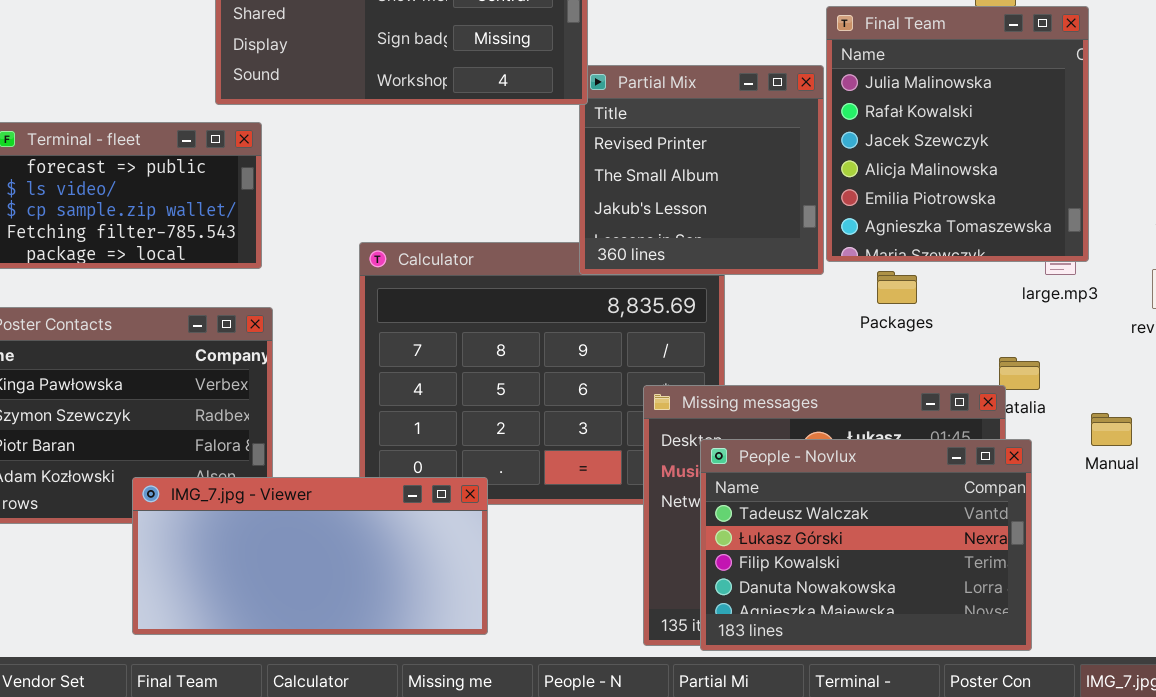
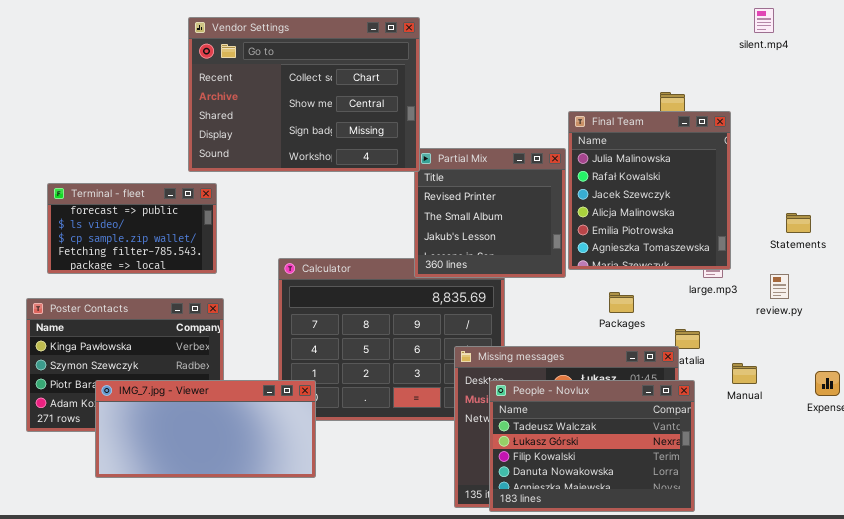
Packages: [877,271,917,304] -> [609,292,634,313], moved
IMG_7.jpg - Viewer: [132,477,488,635] -> [95,380,316,478], moved

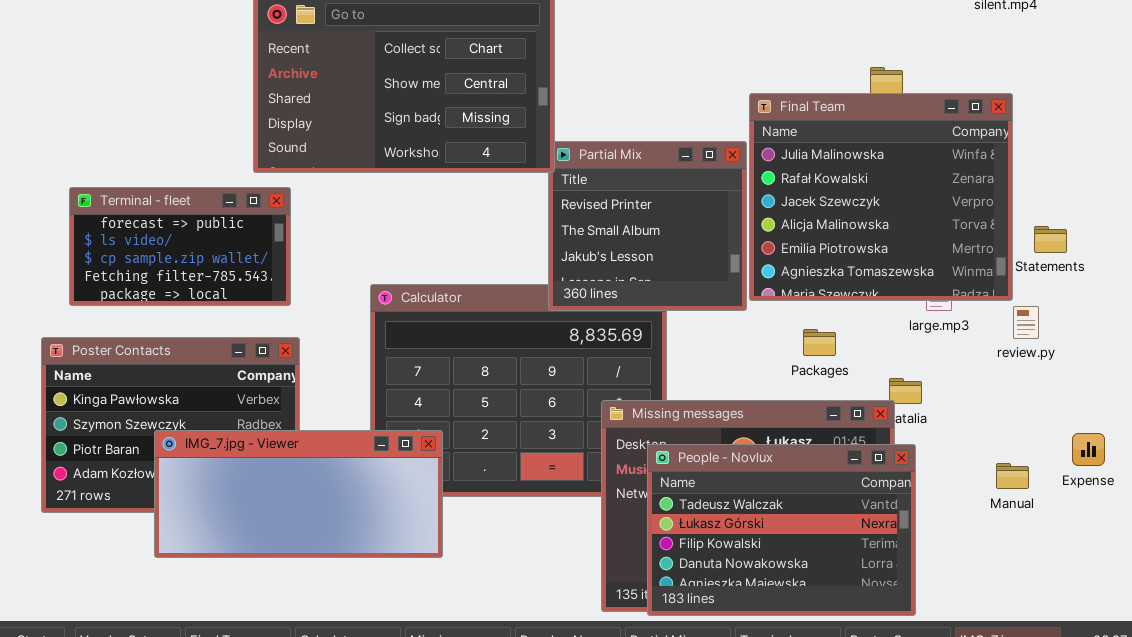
Final Team: [568,111,731,270] -> [749,93,1013,301], resized
Manual: [732,363,757,384] -> [996,463,1029,489], moved
IMG_7.jpg - Viewer: [95,380,316,478] -> [154,430,443,558], moved

